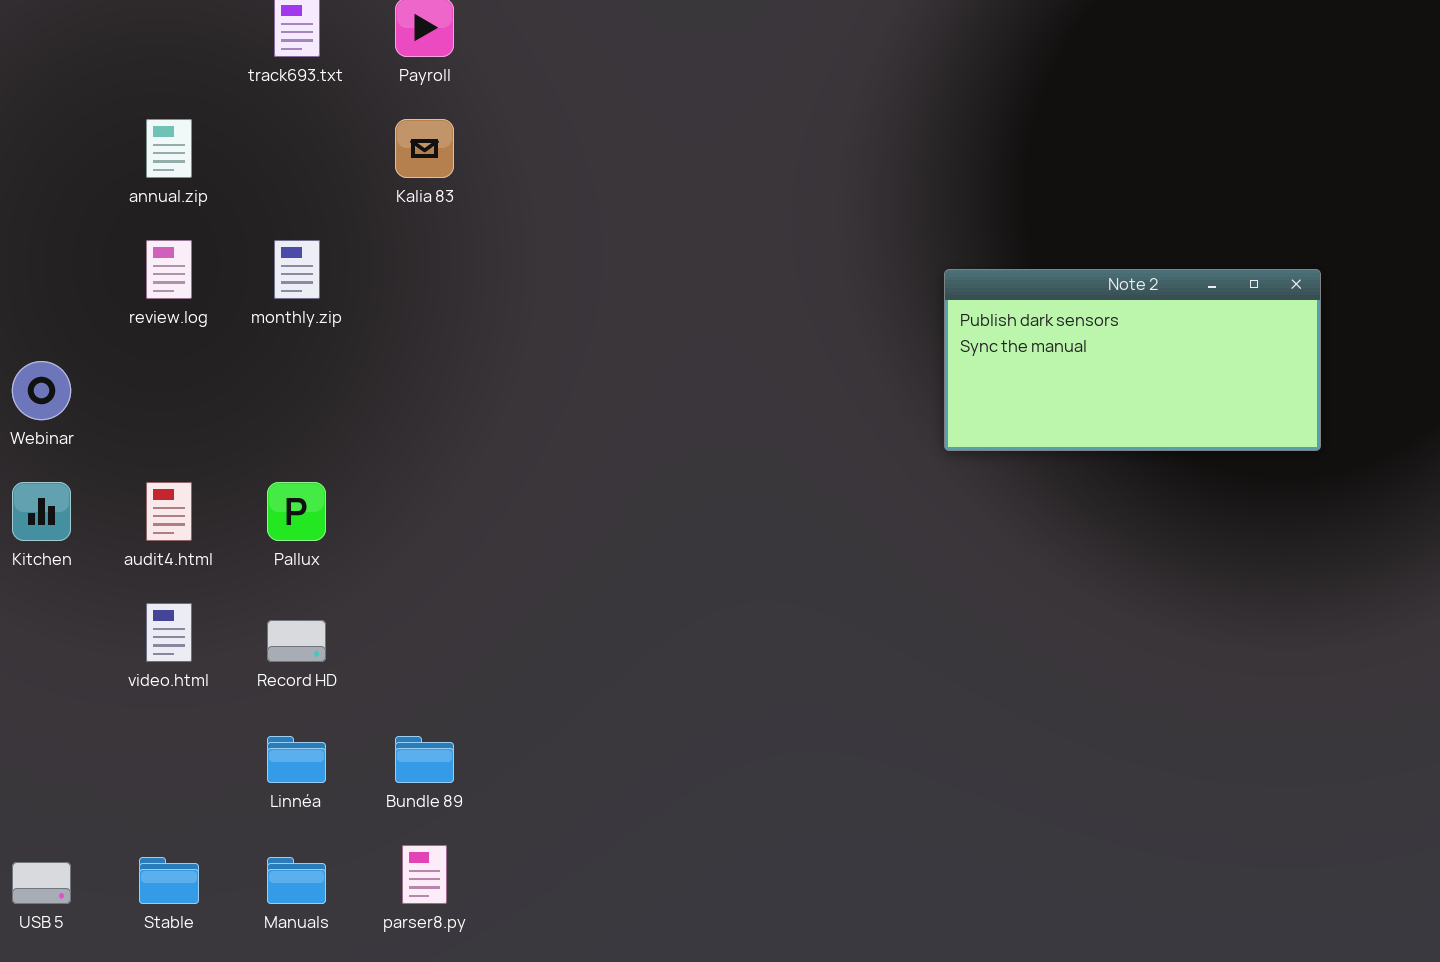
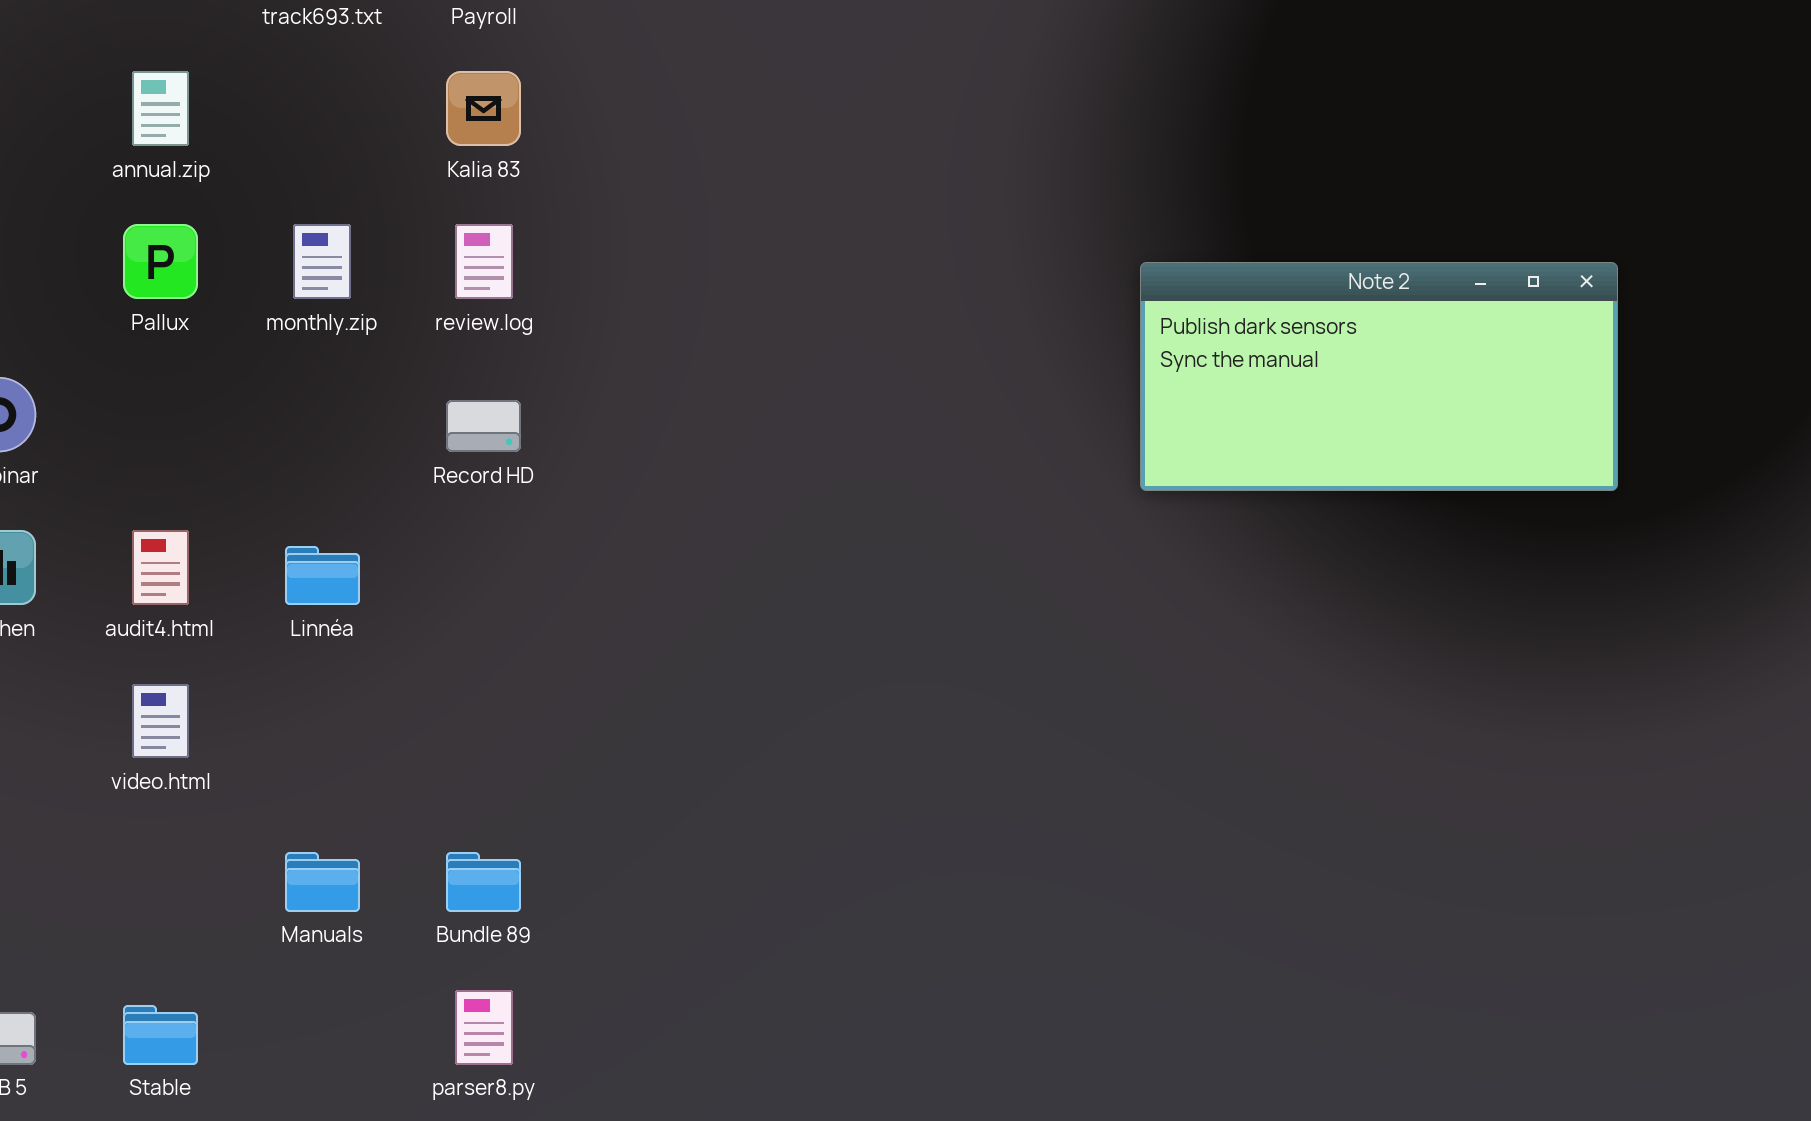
review.log: [146,240,192,299] -> [455,224,513,299], moved
Pallux: [267,482,326,541] -> [123,224,198,299], moved
Record HD: [267,620,326,662] -> [446,400,521,452], moved
Linnéa: [267,736,326,783] -> [285,546,360,605], moved
Manuals: [267,857,326,904] -> [285,852,360,912], moved

